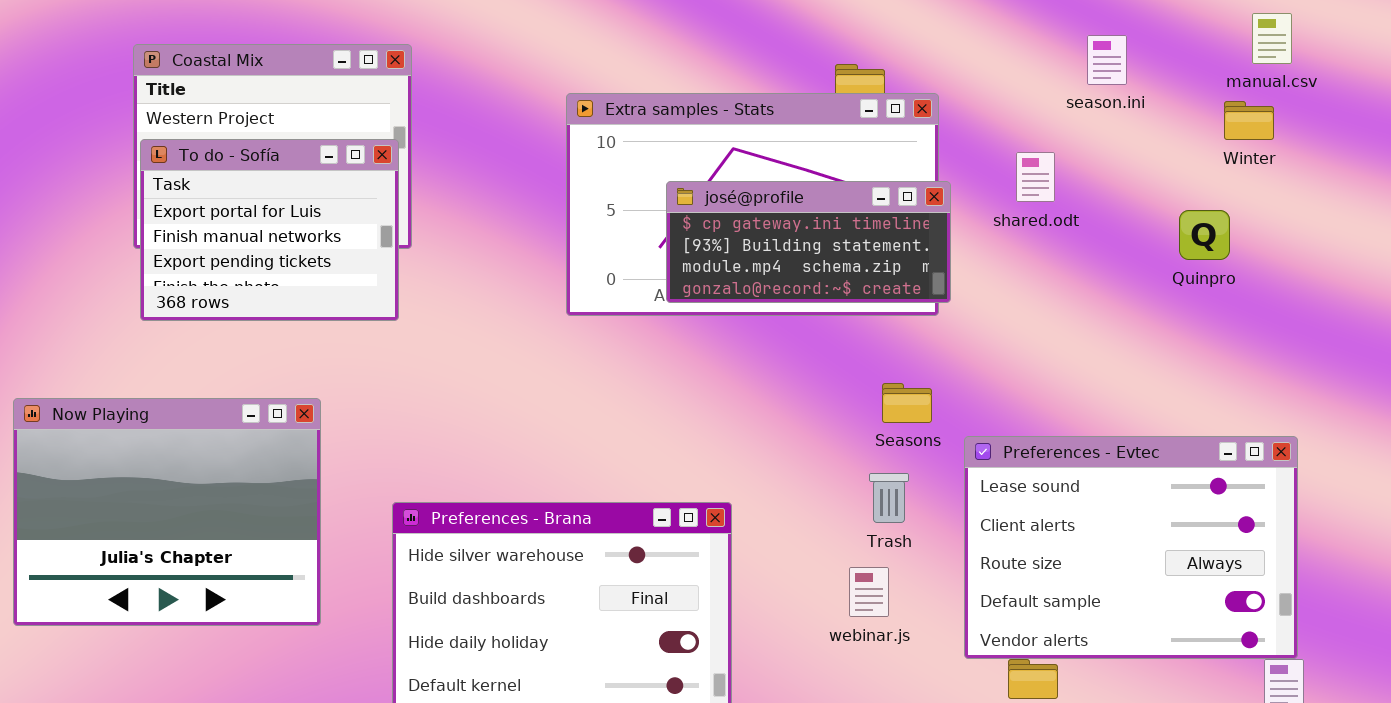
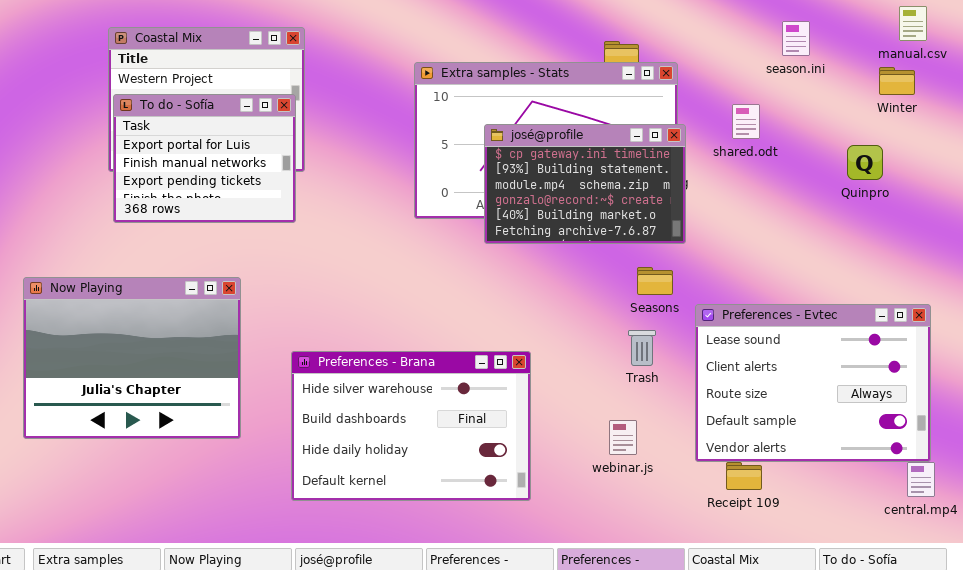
josé@profile: [666,181,951,303] -> [484,124,686,244], resized
webinar.js: [849,567,889,617] -> [609,420,637,455], moved

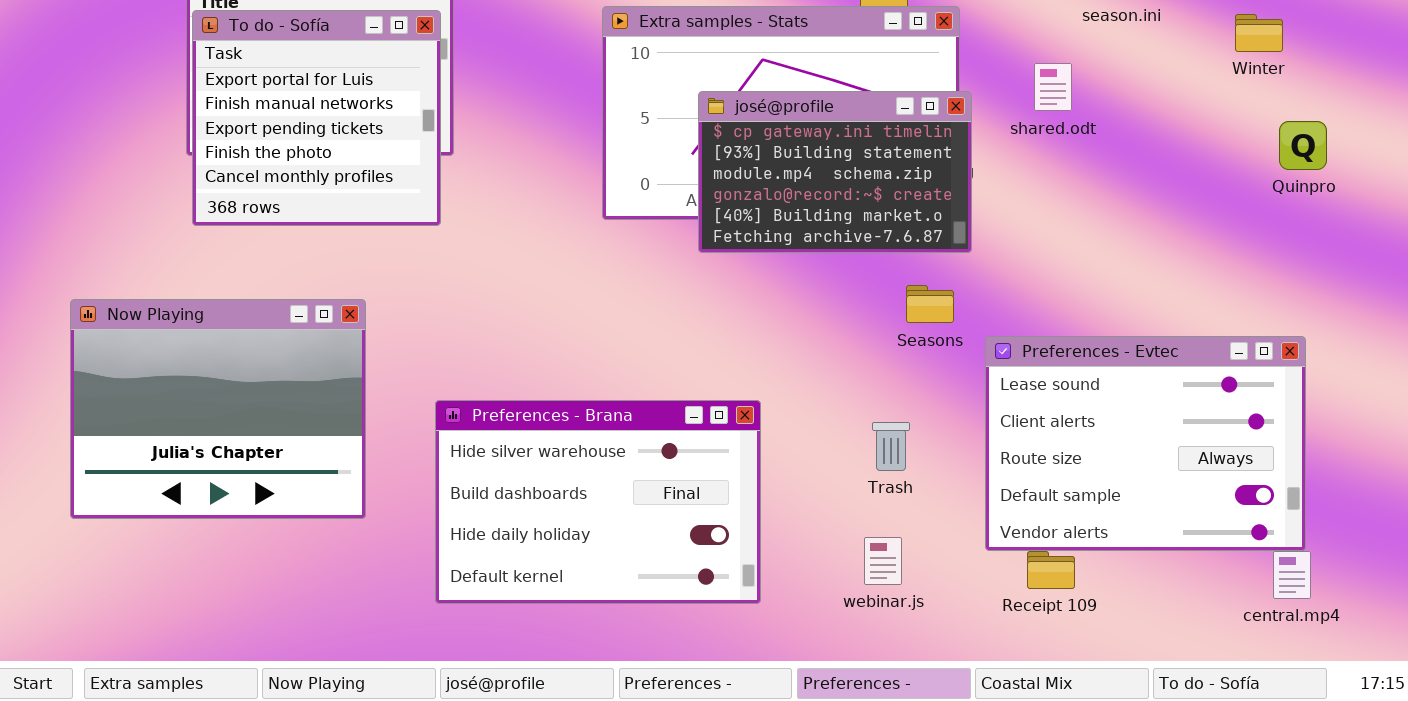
To do - Sofía: [113,94,296,223] -> [192,10,441,226], resized
Quinpro: [847,145,883,180] -> [1279,121,1327,170], moved
Trash: [628,330,656,366] -> [872,422,910,471], moved
webinar.js: [609,420,637,455] -> [864,537,902,585], moved

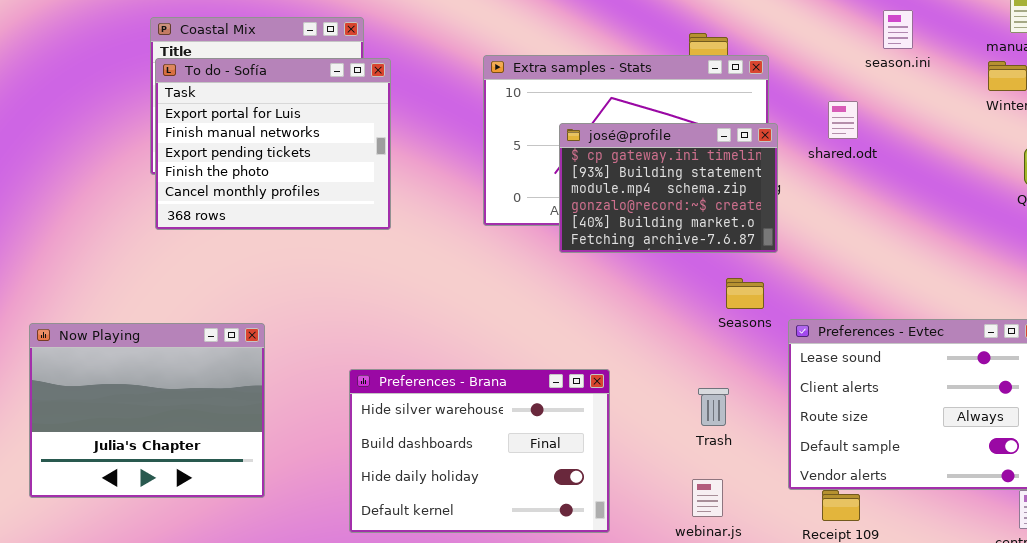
To do - Sofía: [192,10,441,226] -> [155,58,391,230], resized
Now Playing: [70,299,366,519] -> [29,323,265,498], moved

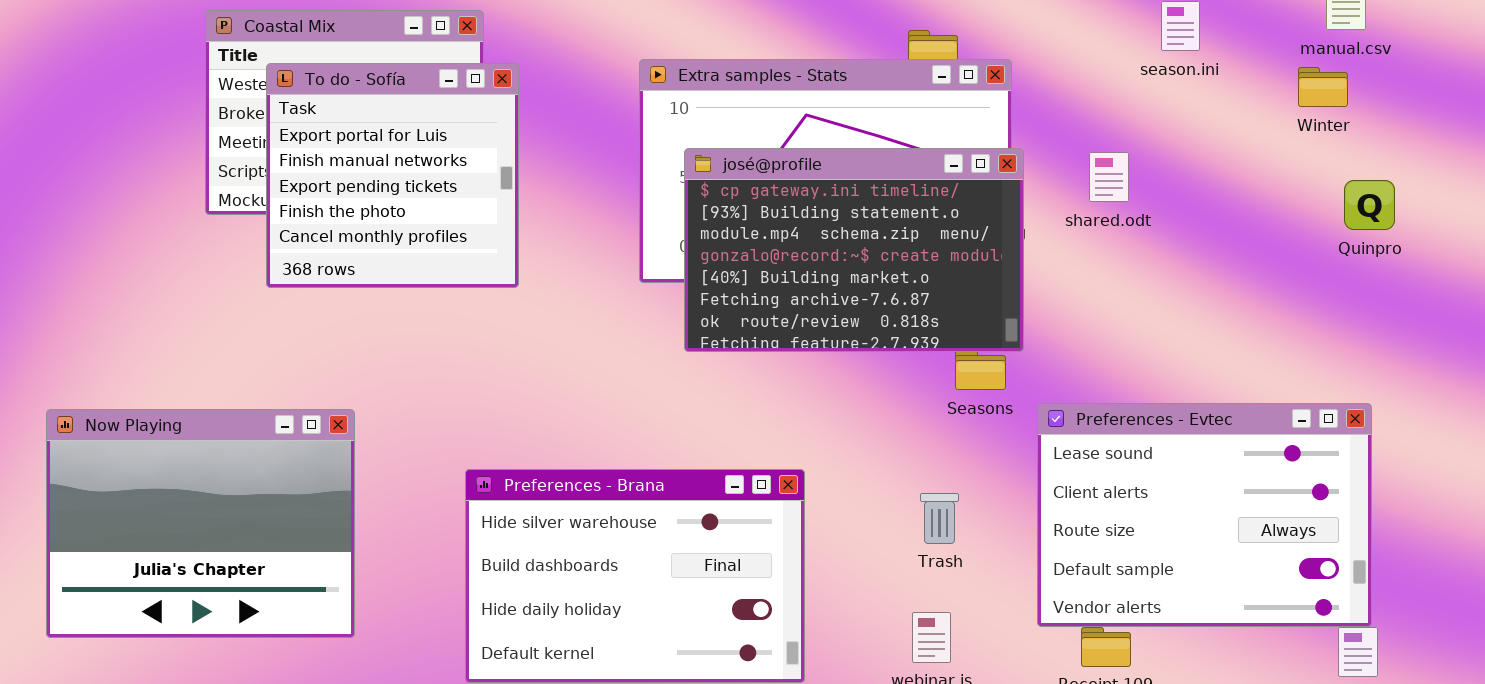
To do - Sofía: [155,58,391,230] -> [266,63,519,288], resized
shared.odt: [828,101,858,139] -> [1089,152,1129,202], moved
josé@profile: [559,123,778,253] -> [684,148,1024,352], resized

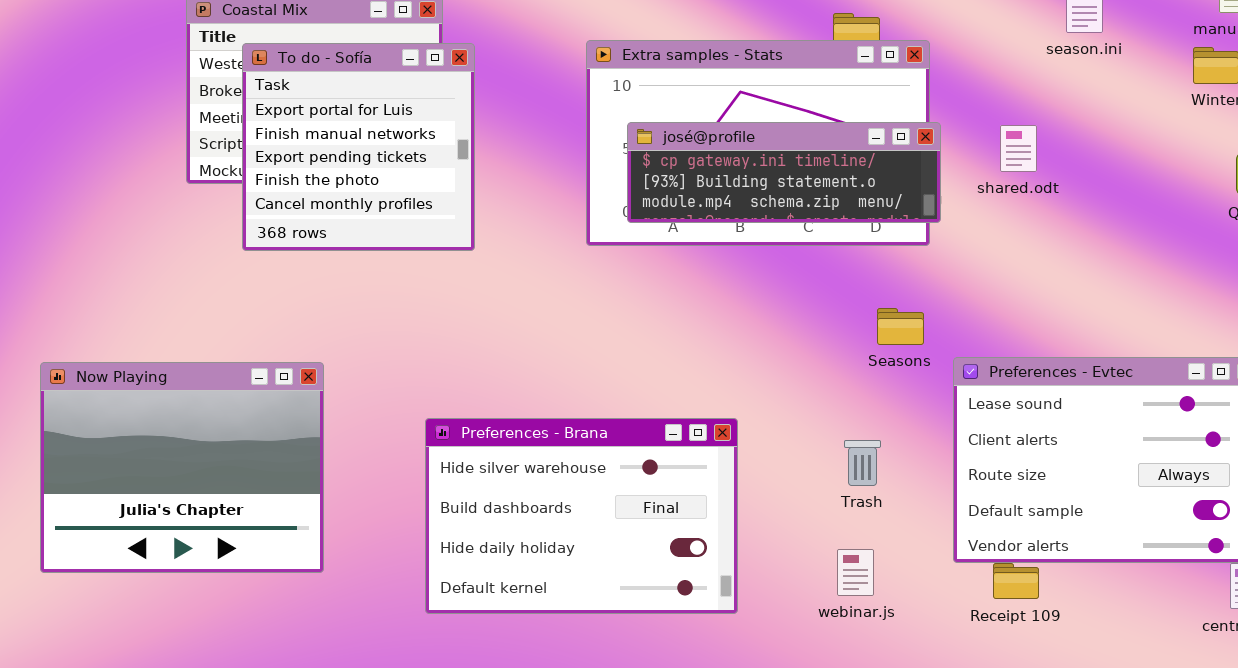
josé@profile: [684,148,1024,352] -> [627,122,941,223], resized

